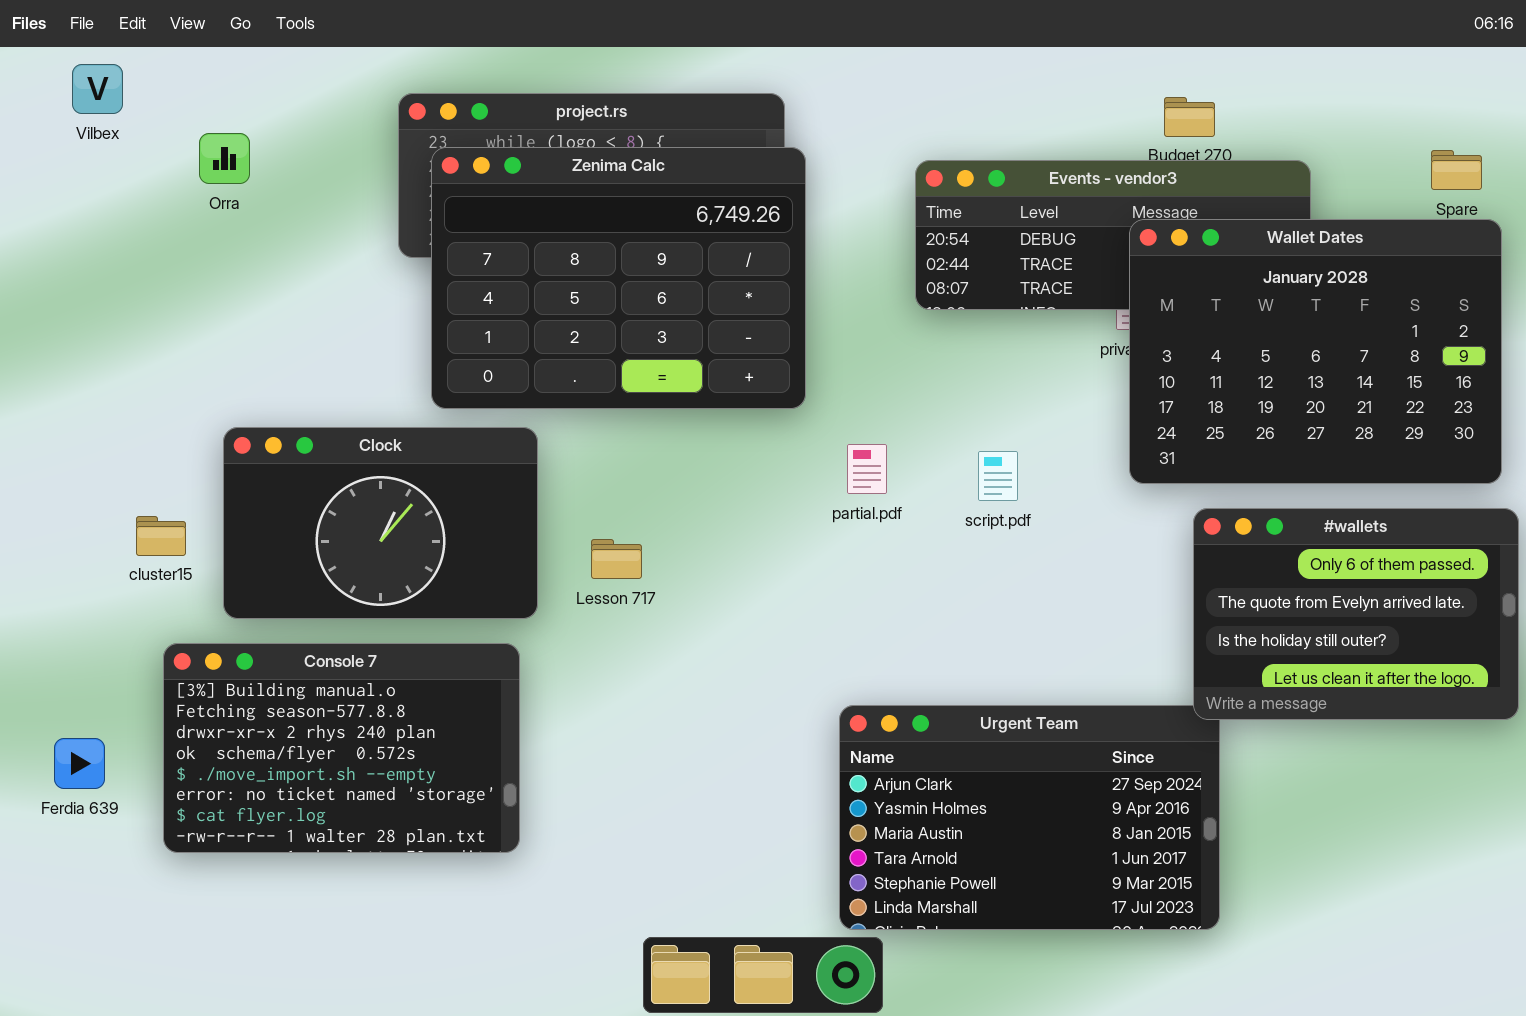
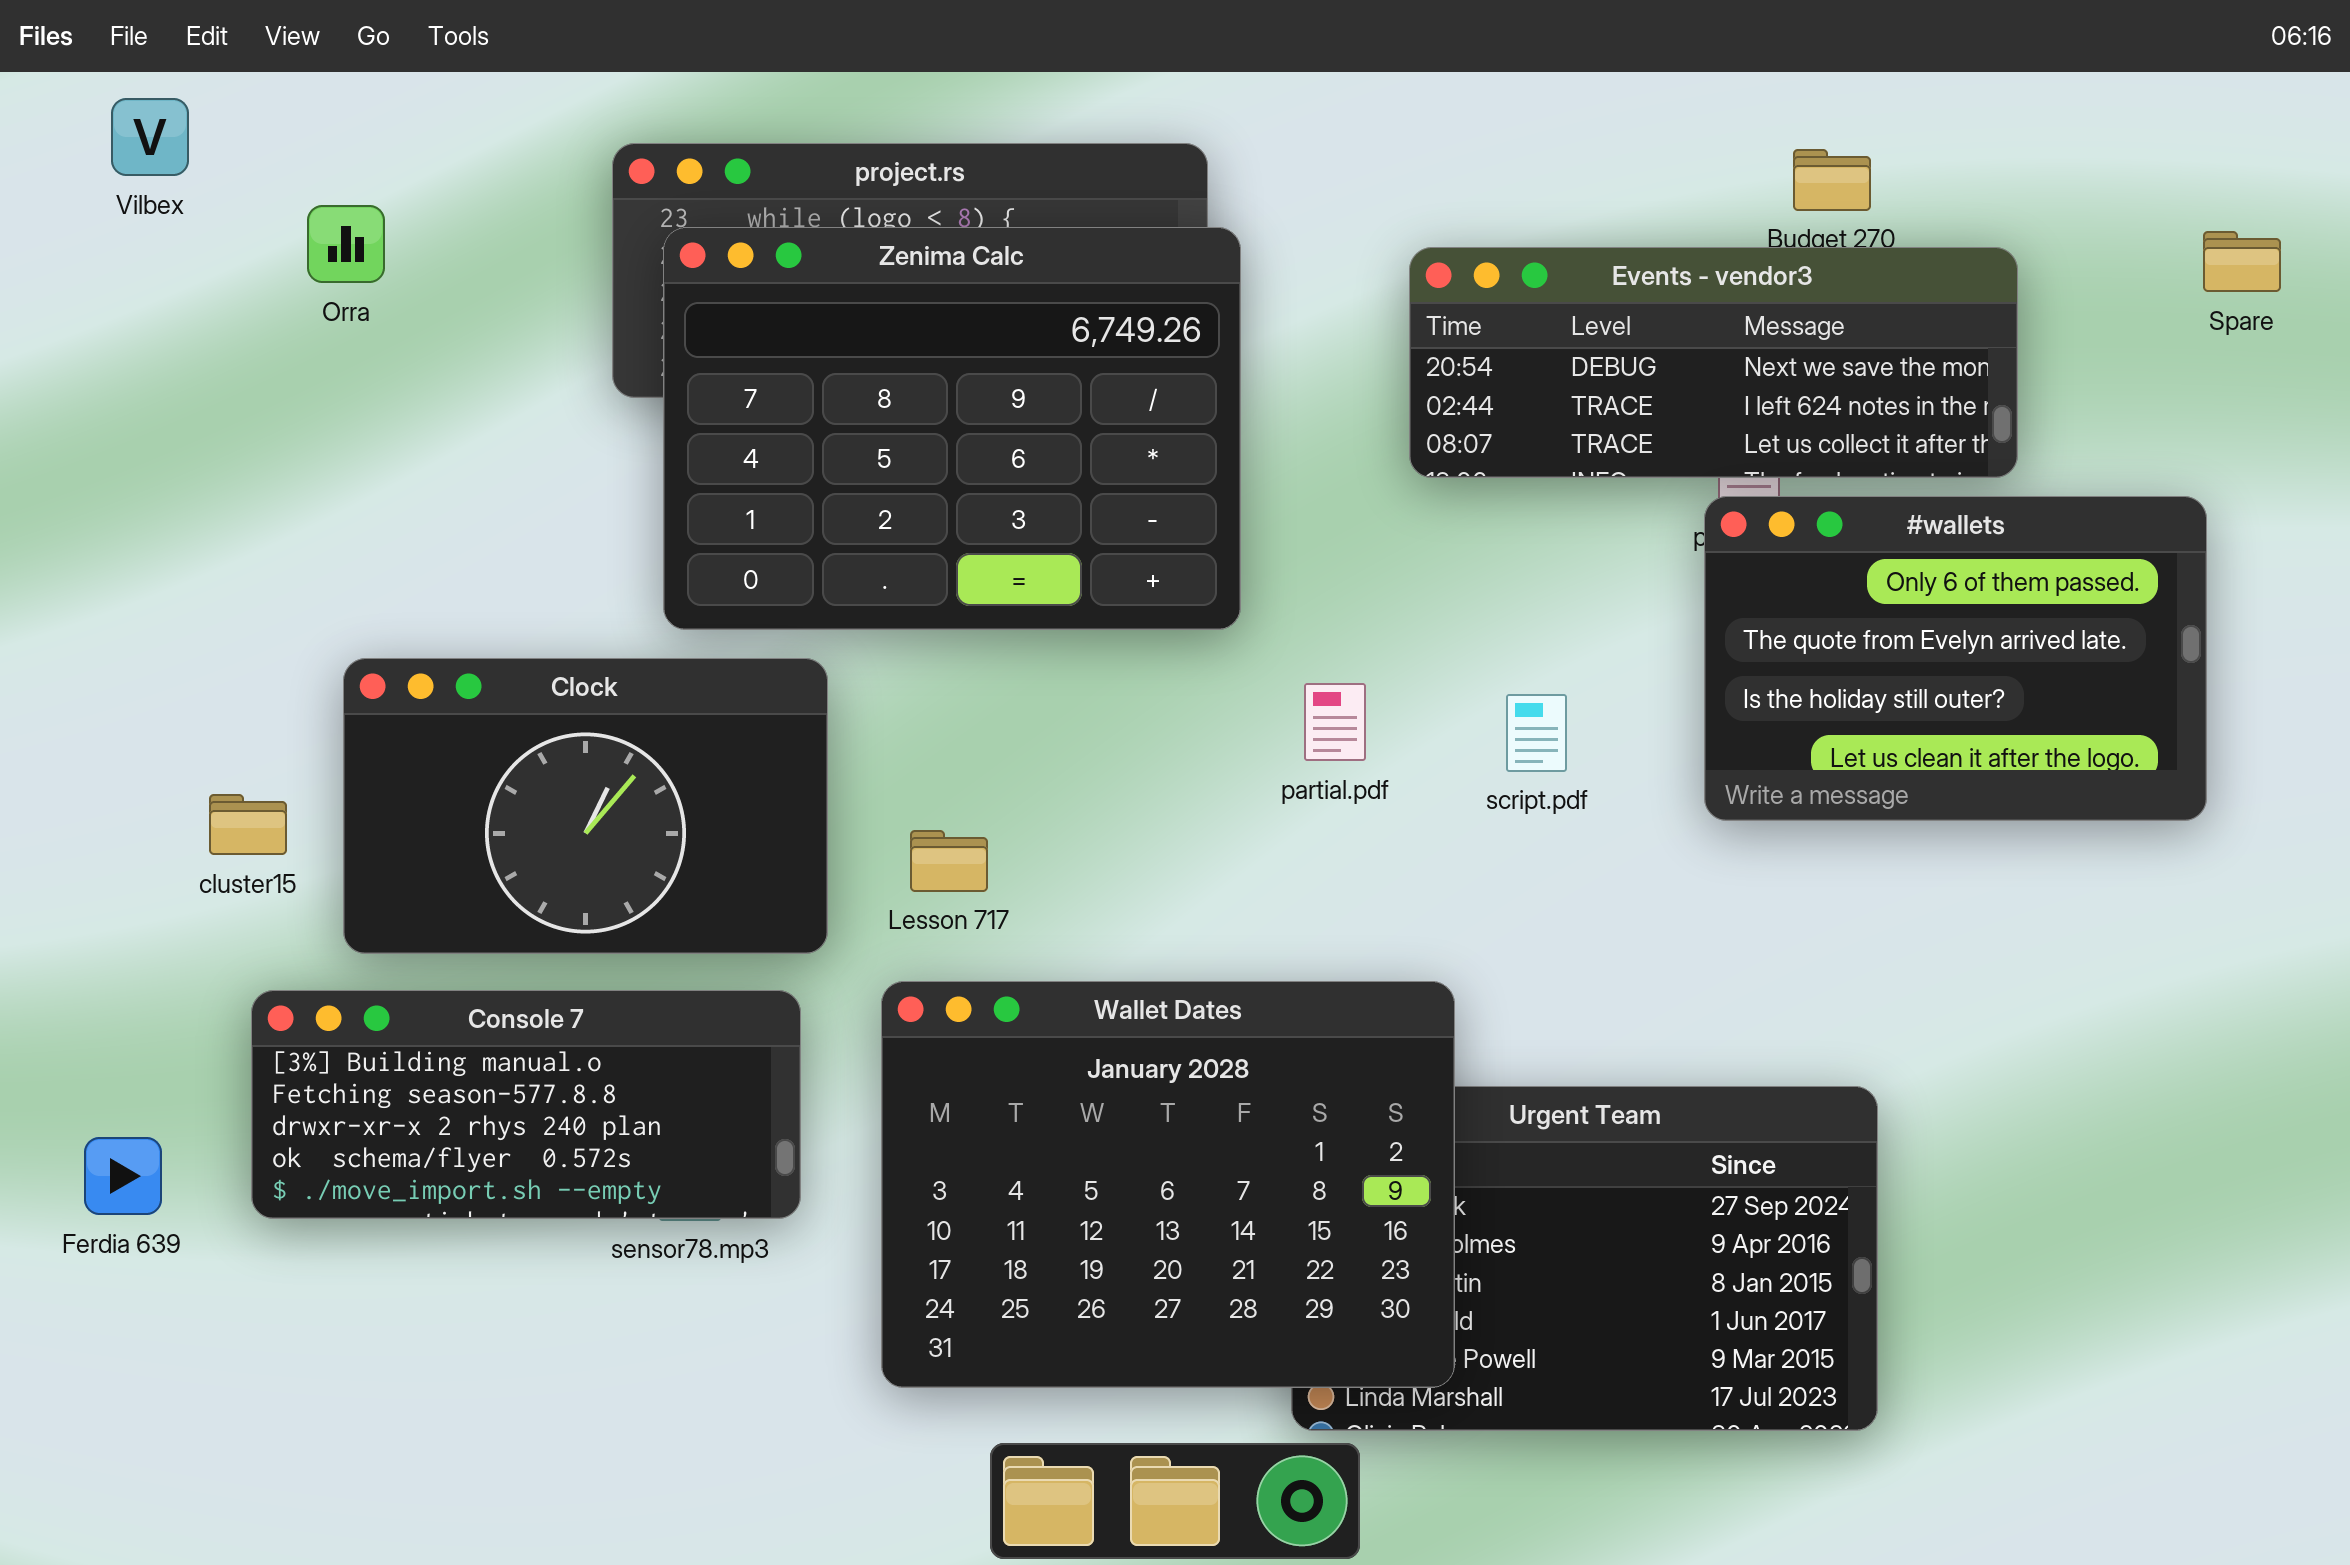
Wallet Dates: [1129,219,1502,484] -> [881,981,1455,1388], moved
#wallets: [1193,508,1519,720] -> [1704,496,2207,821], moved
Console 7: [163,643,520,853] -> [251,990,801,1219], resized

